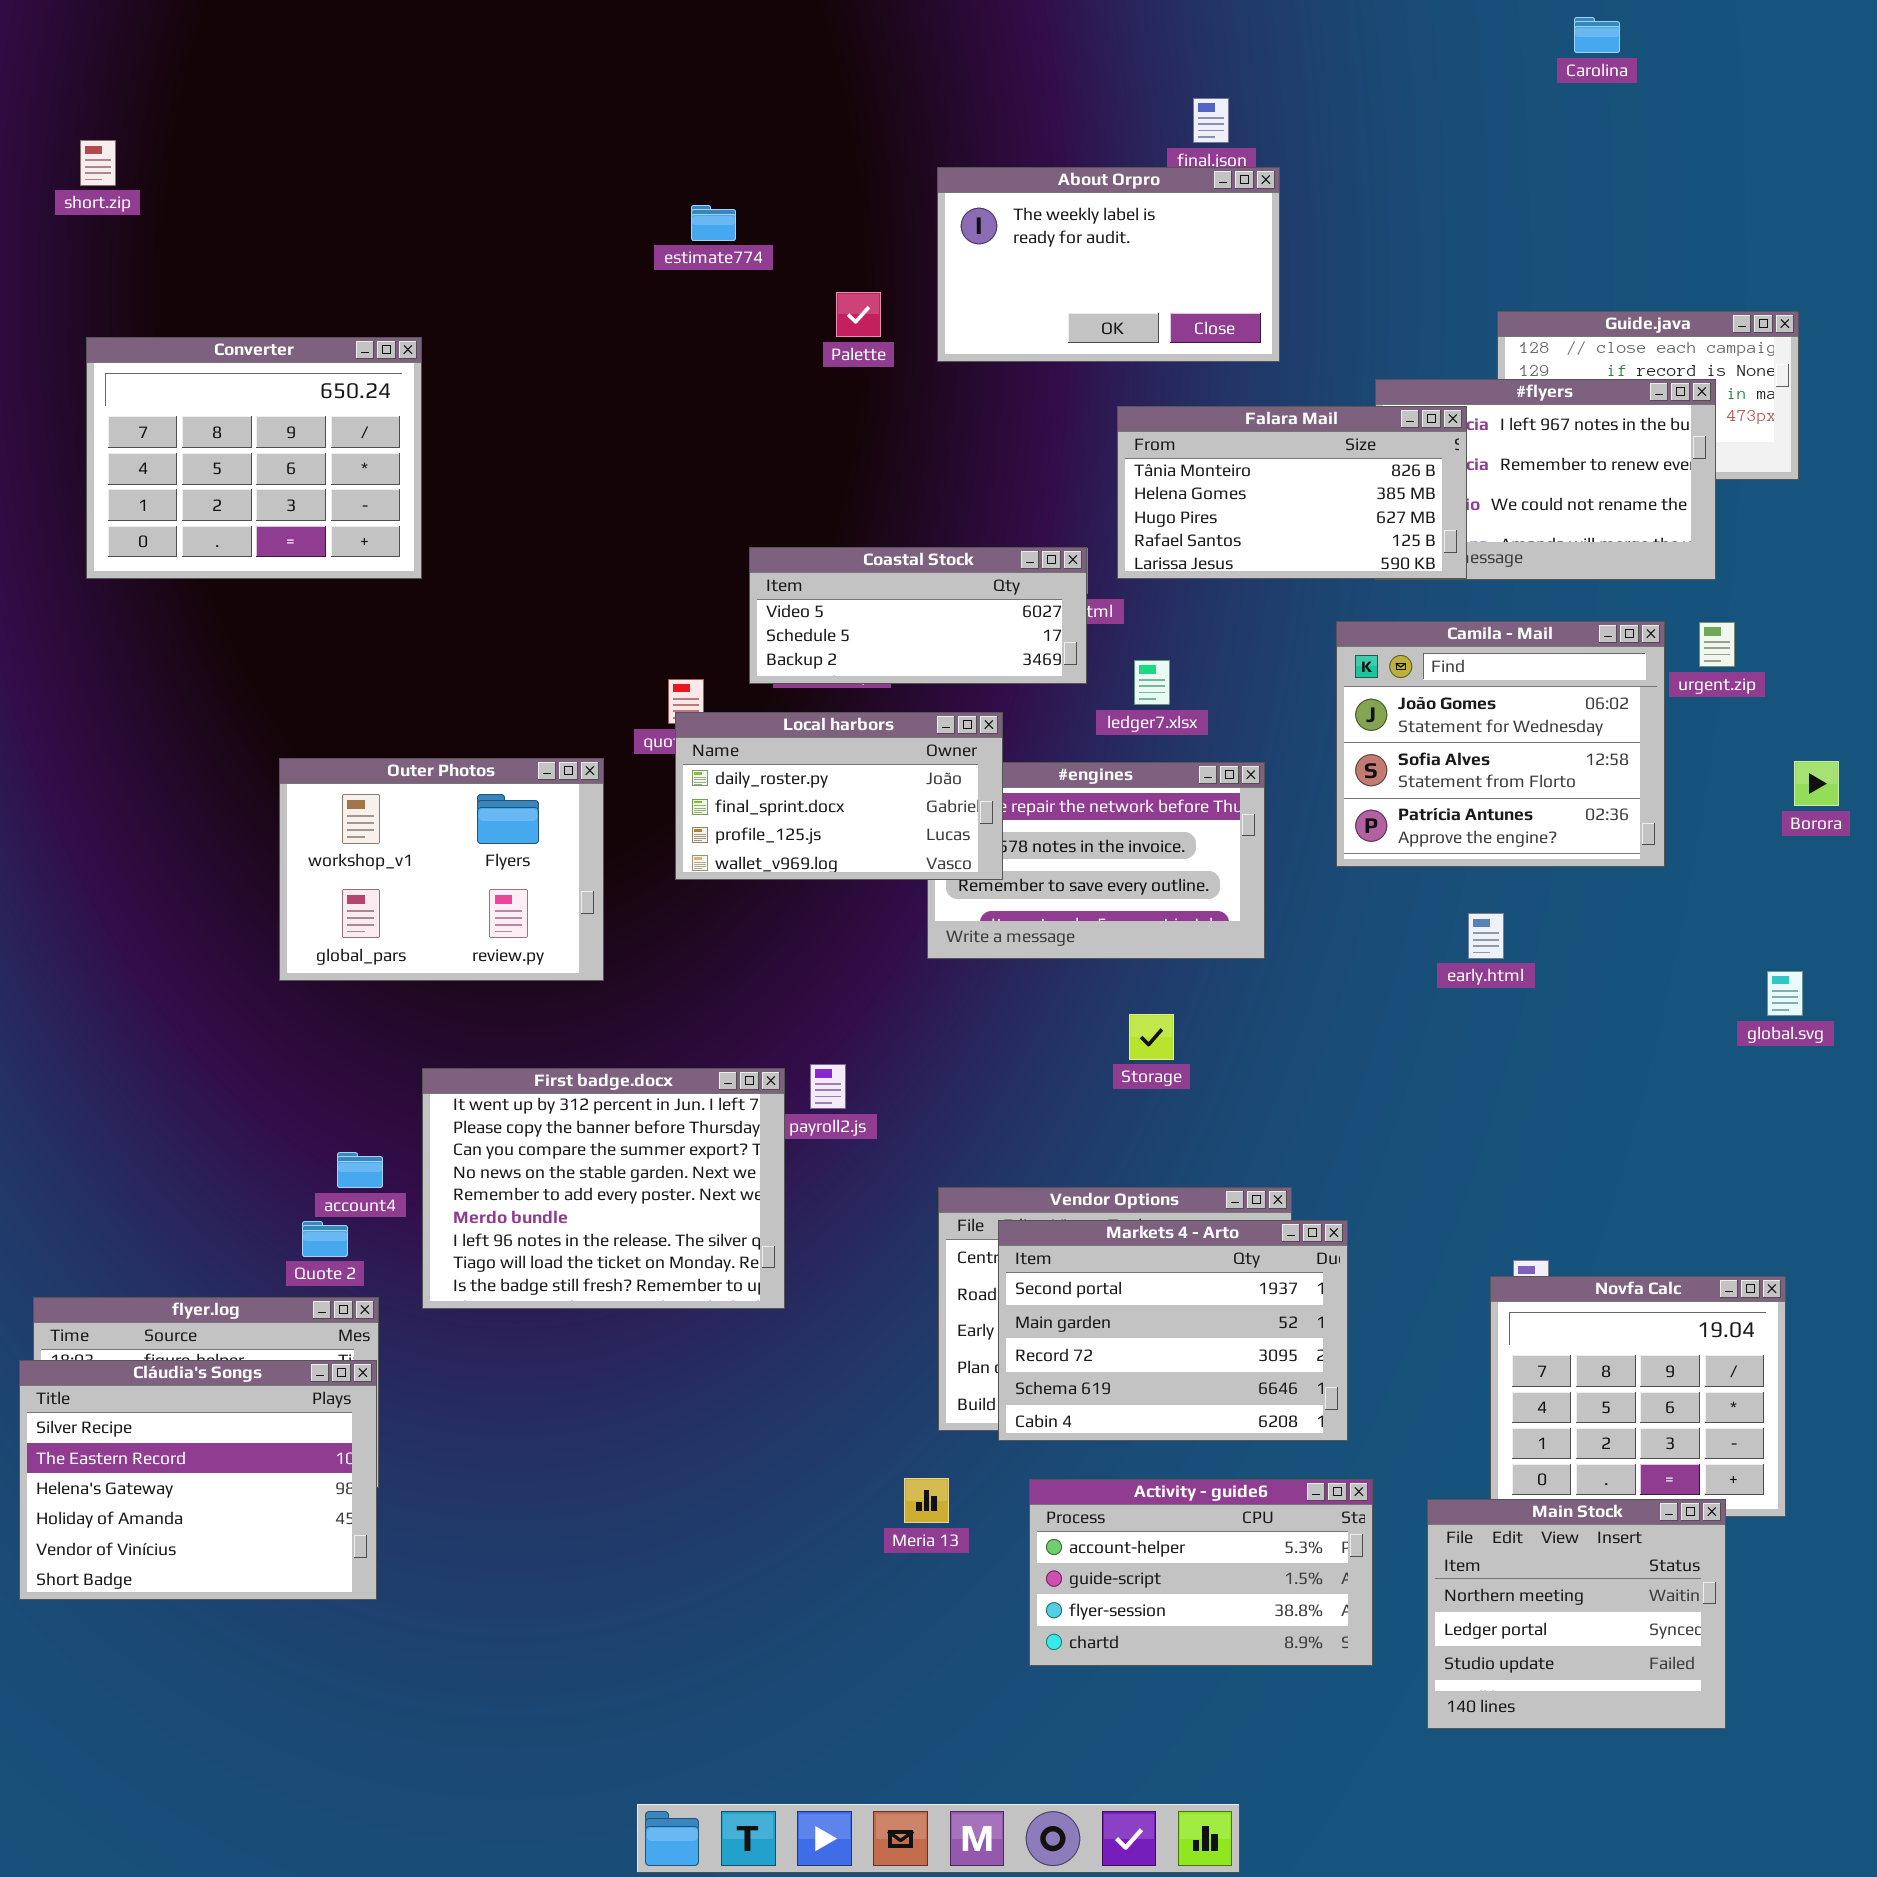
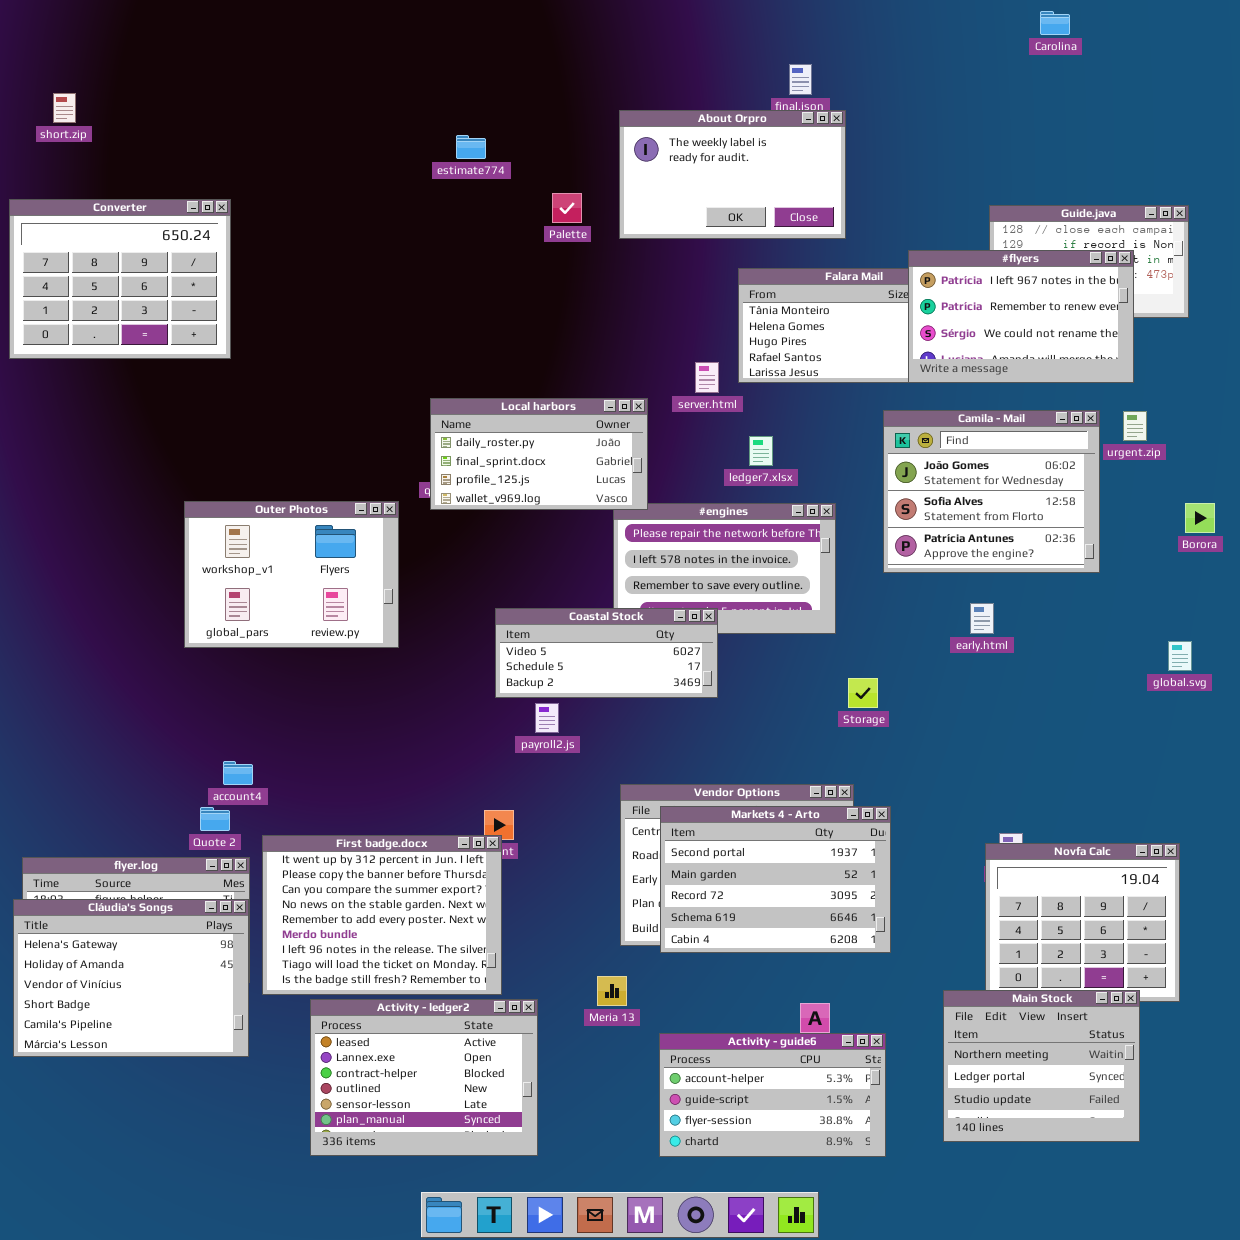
Converter: [86,337,422,579] -> [9,199,231,359], moved
#flyers: [1375,379,1716,580] -> [908,250,1134,383], raised
Coastal Stock: [749,547,1087,684] -> [495,608,718,698], moved
Local harbors: [675,712,1003,880] -> [430,398,648,510], moved
Storage: [1129,1014,1174,1060] -> [848,678,878,708], moved
First badge.docx: [422,1068,785,1309] -> [262,835,502,995], moved
Cláudia's Songs: [19,1360,377,1600] -> [13,899,249,1057], scrolled down 2 rows
Activity - guide6: [1029,1479,1373,1666] -> [659,1033,886,1157], moved
Activity - ledger2: none -> [310,999,538,1156], opened

